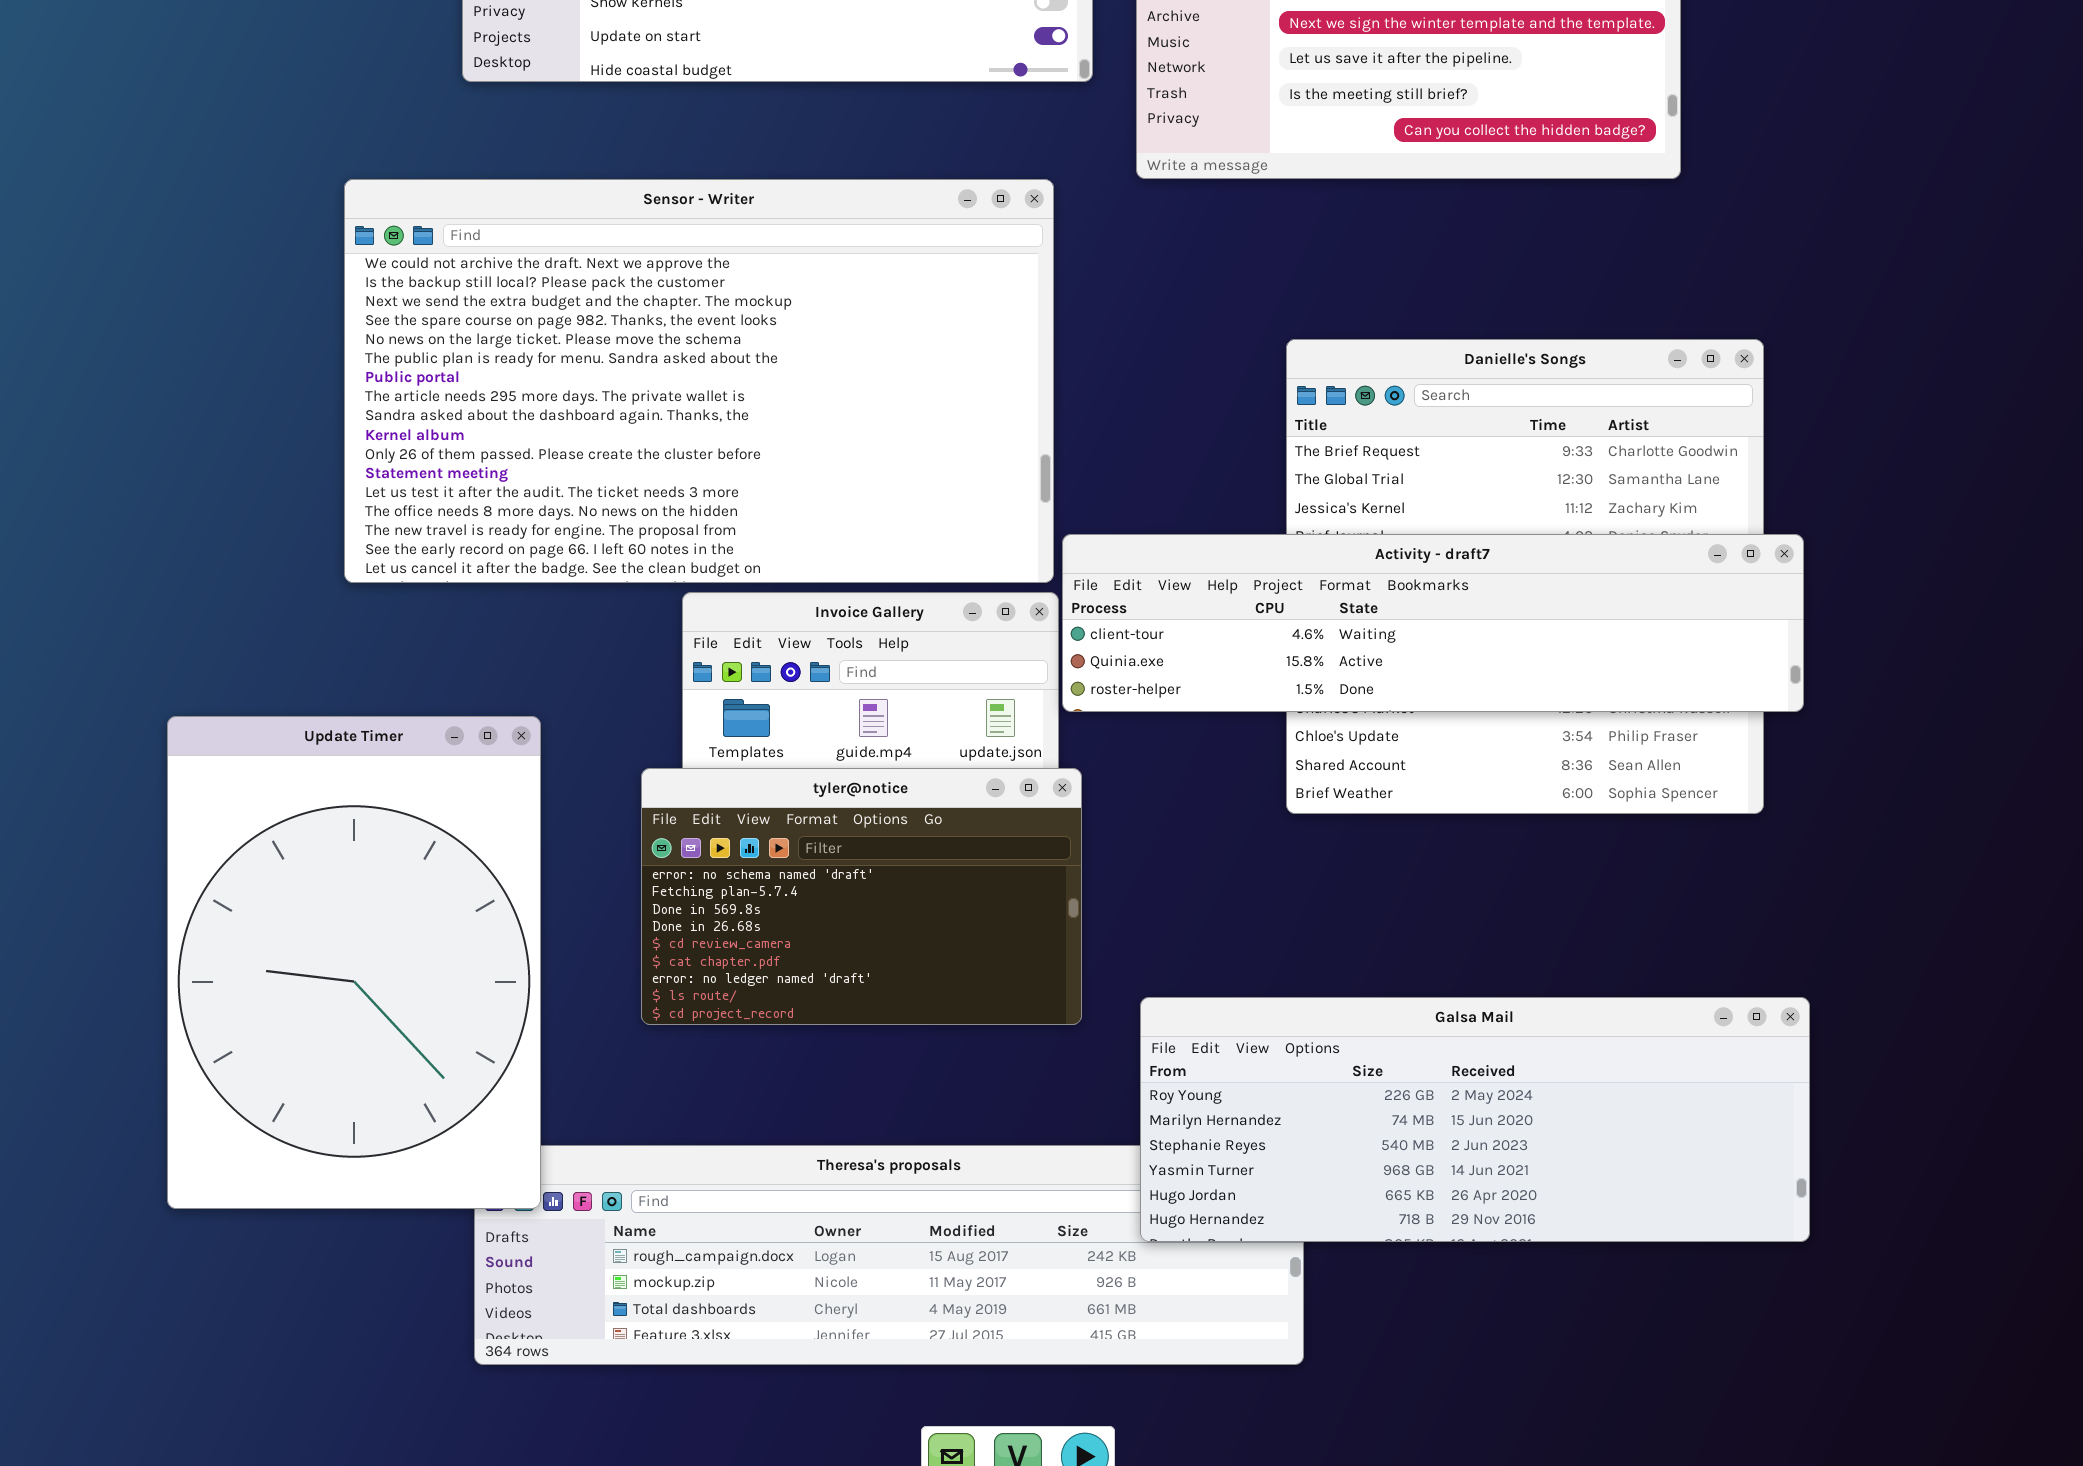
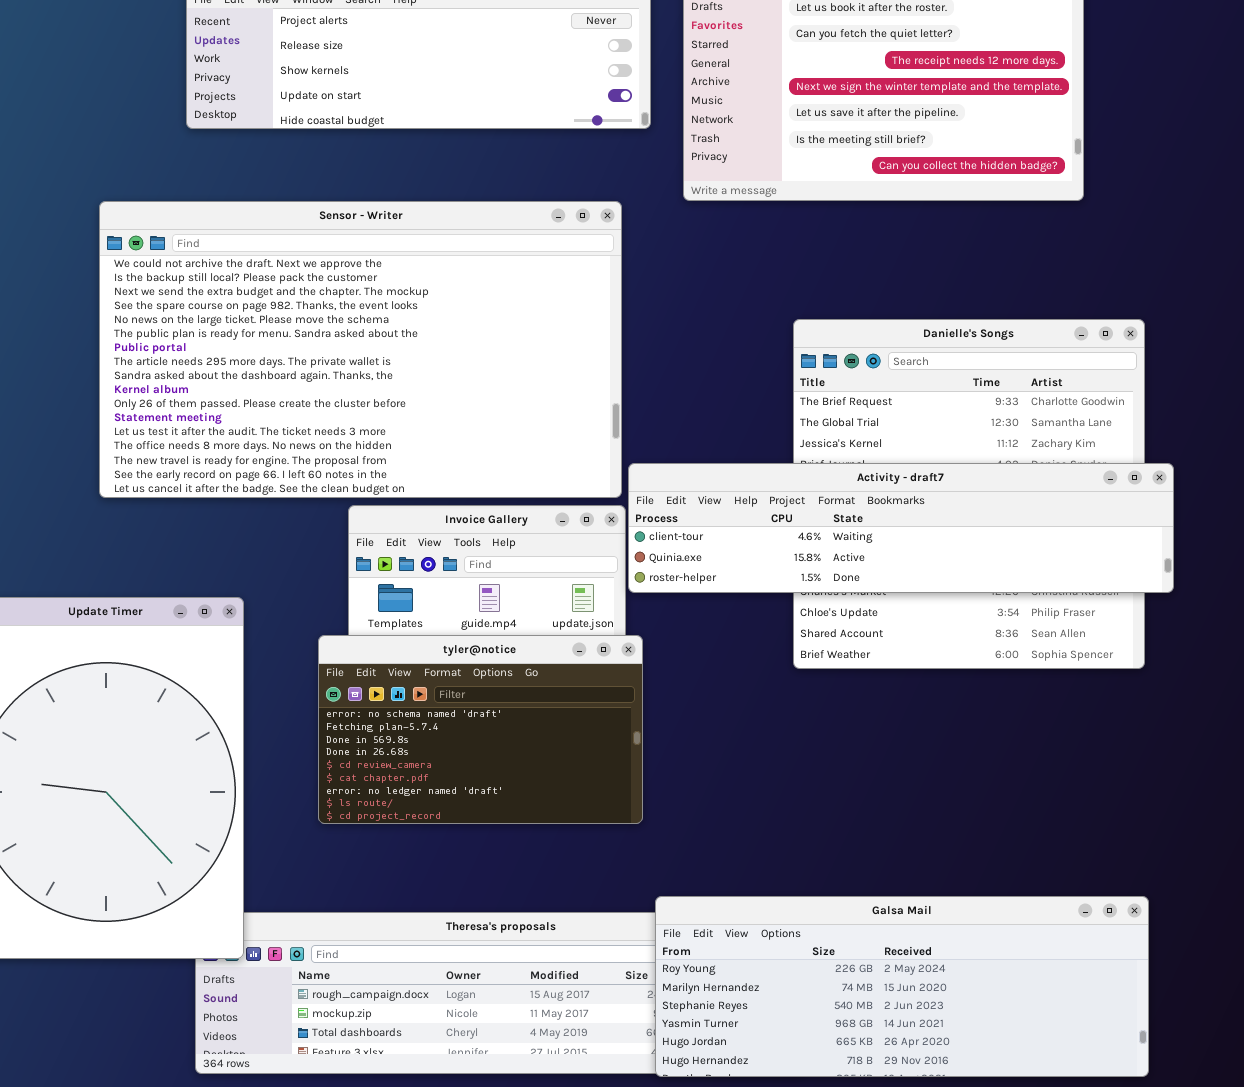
Galsa Mail: [1140,997,1810,1242] -> [655,896,1149,1077], moved

